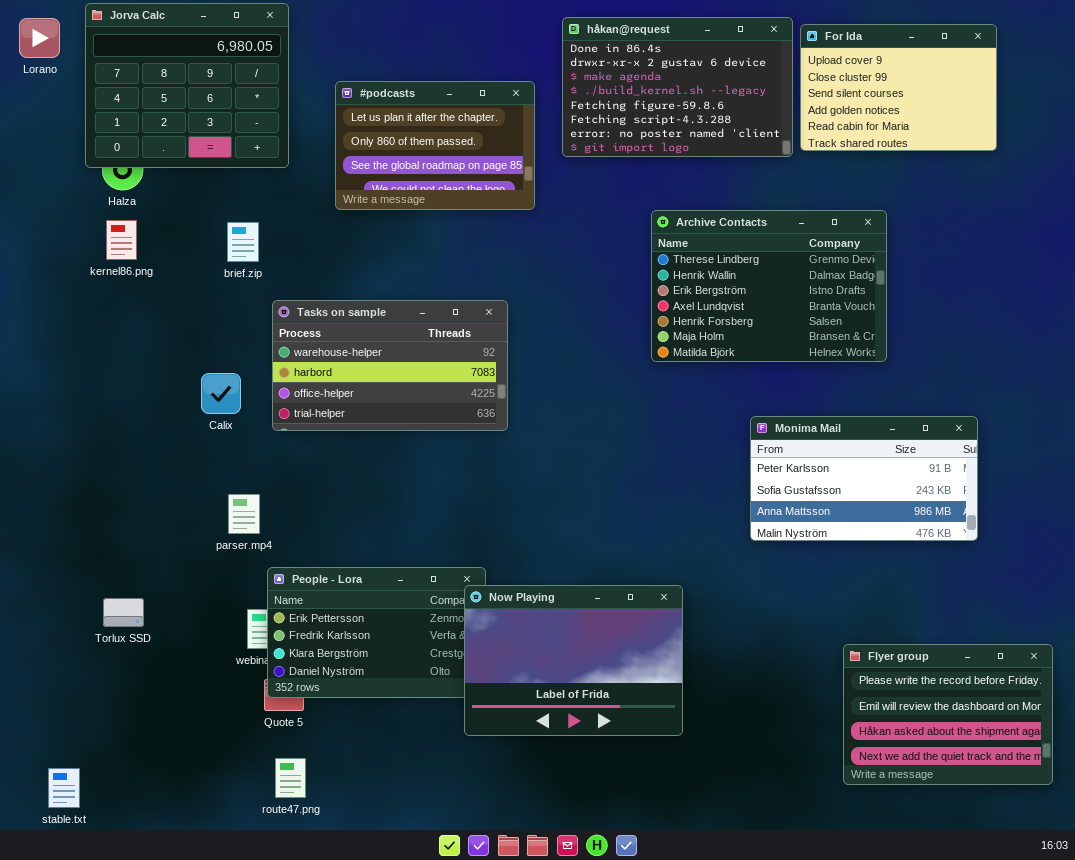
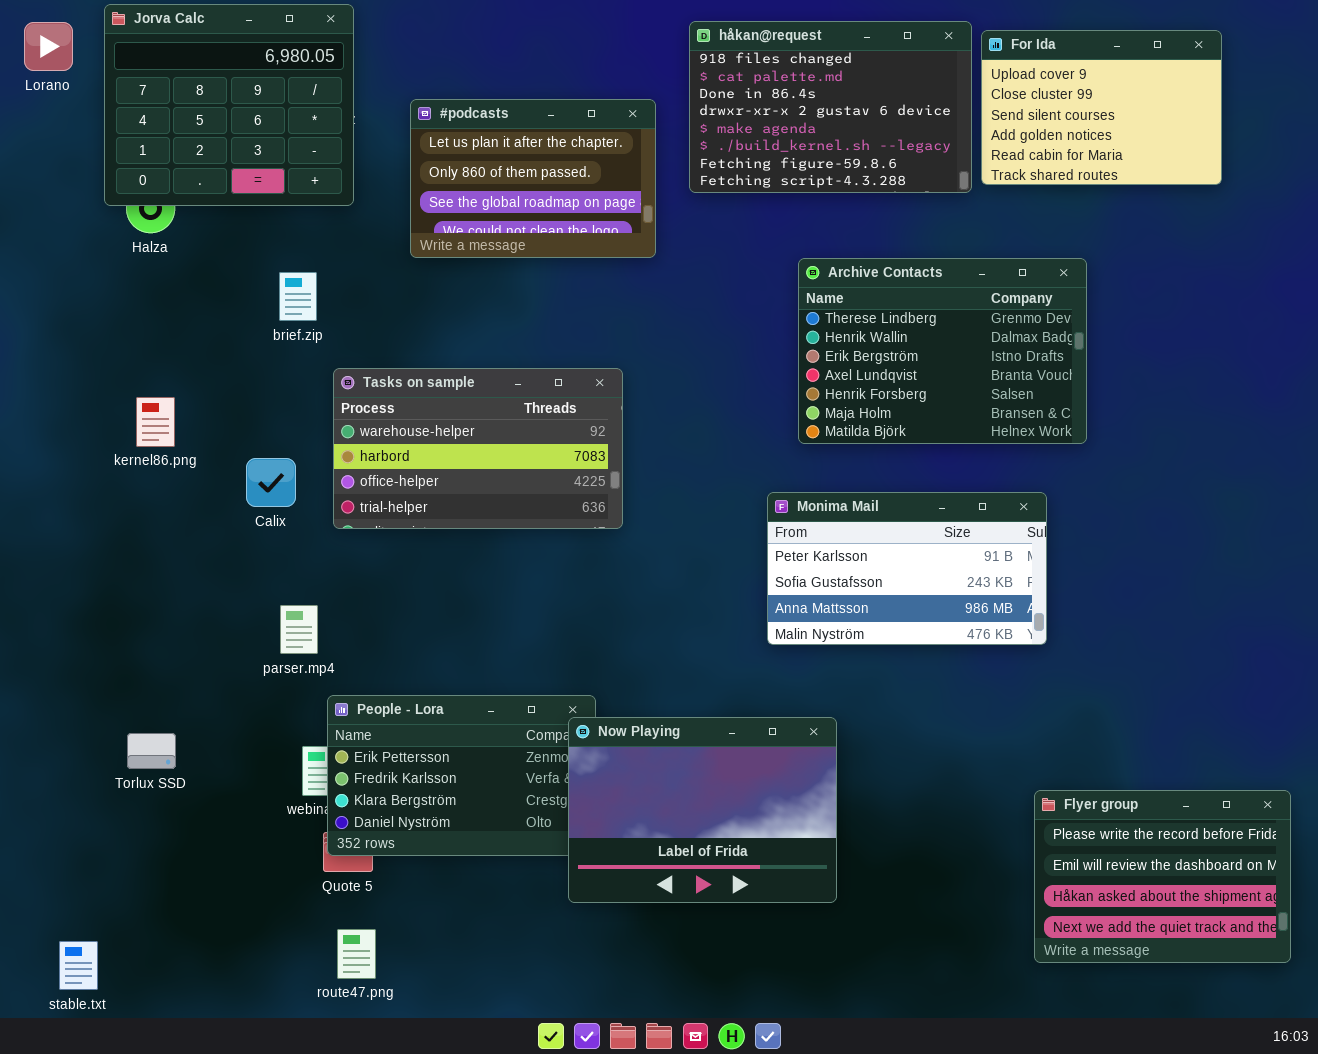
håkan@request: [562,17,793,157] -> [689,21,972,193], scrolled up 2 rows
kernel86.png: [106,220,137,260] -> [136,397,175,447], moved
Monima Mail: [750,416,978,541] -> [767,492,1047,645], moved

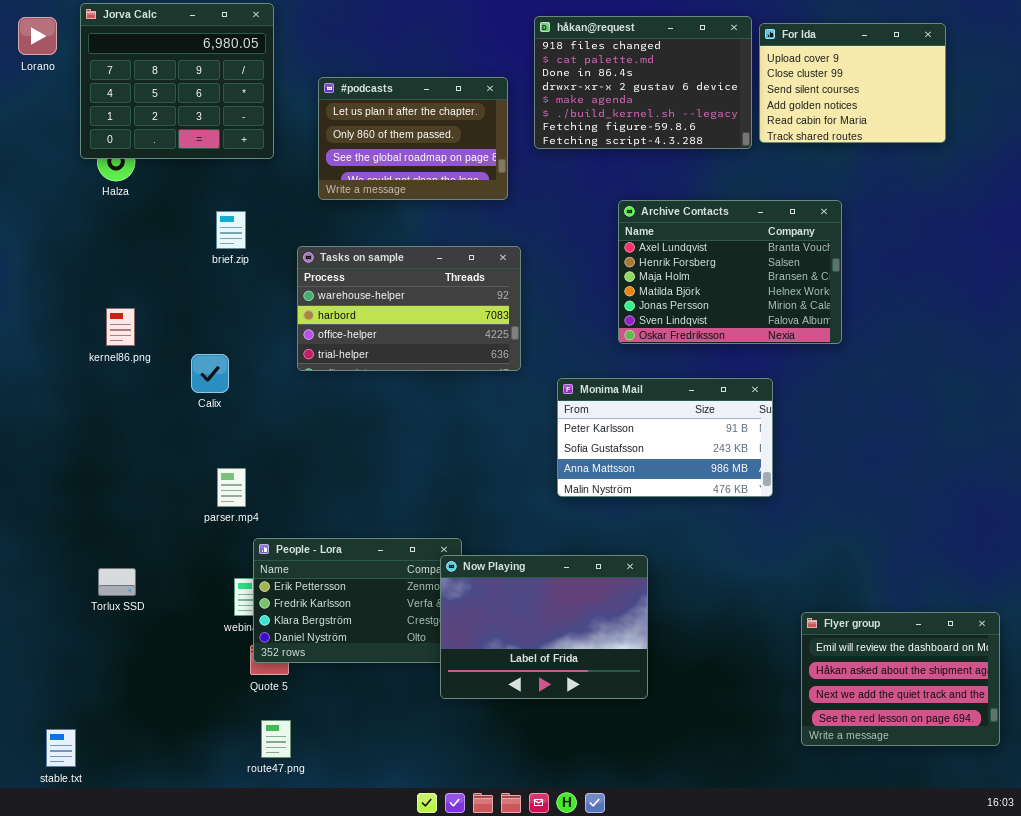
Archive Contacts: [798,258,1087,444] -> [618,200,842,344], scrolled down 3 rows
Tasks on sample: [333,368,623,529] -> [297,246,521,371], moved
Monima Mail: [767,492,1047,645] -> [557,378,773,497], moved
Flyer group: [1034,790,1291,963] -> [801,612,1000,746], scrolled down 1 row

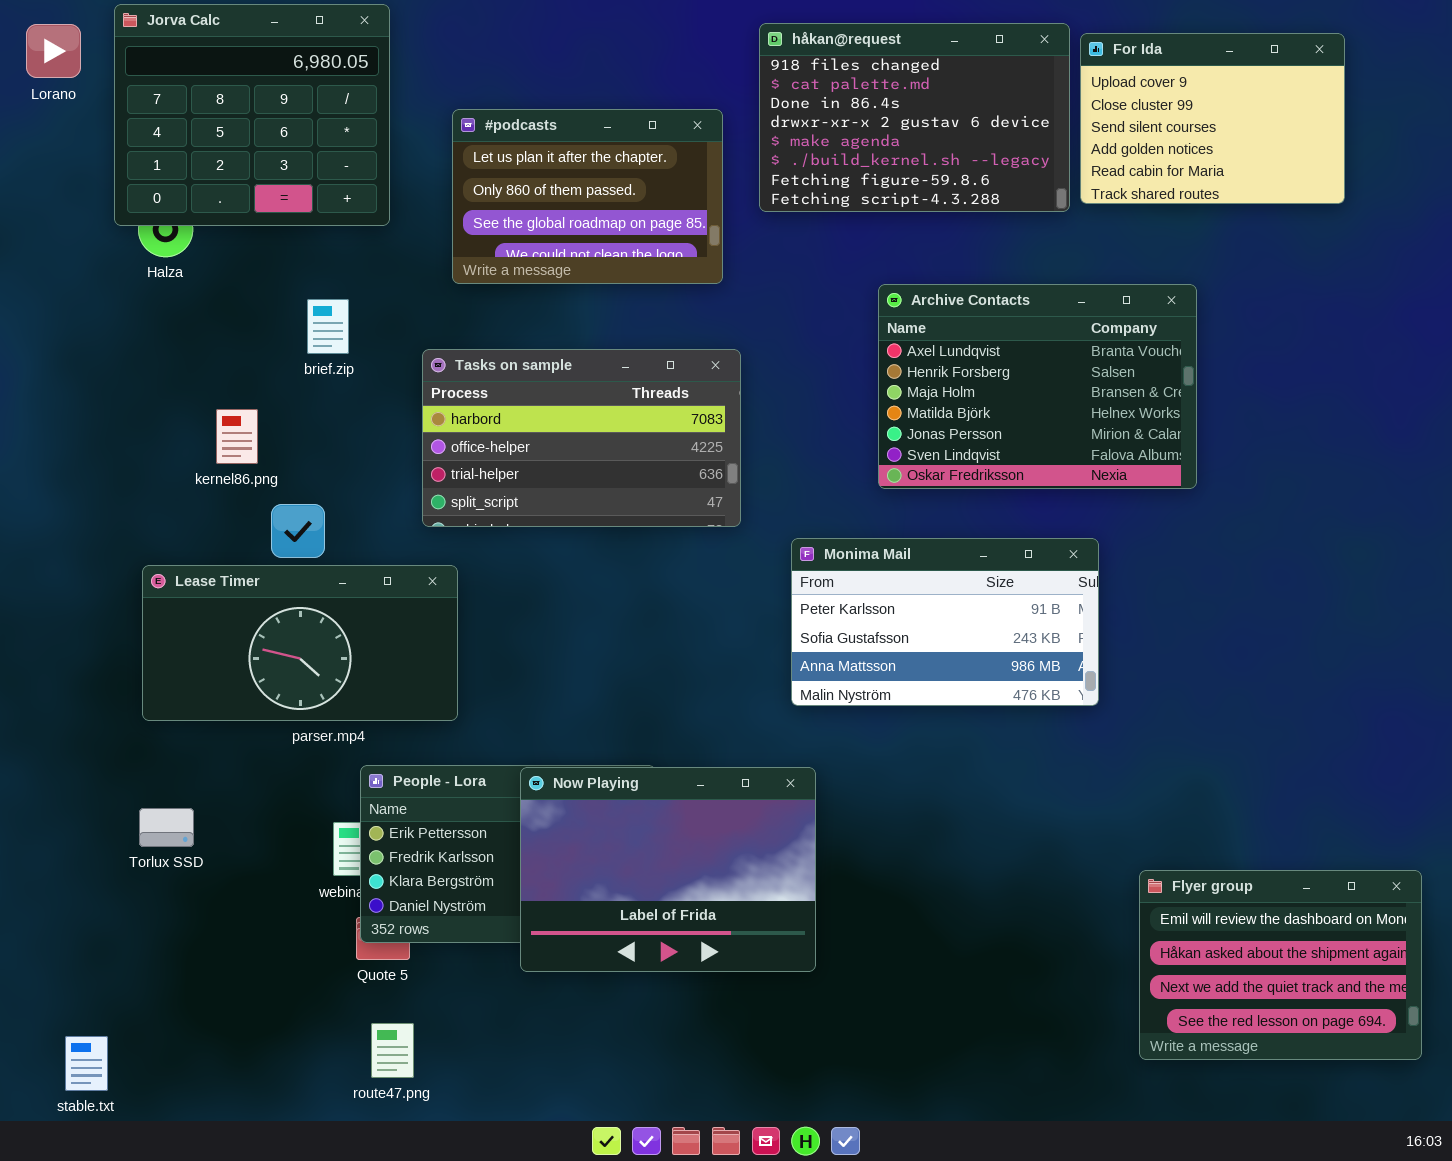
Tasks on sample: [297,246,521,371] -> [422,349,741,527], scrolled down 1 row
kernel86.png: [106,308,135,346] -> [216,409,258,464], moved
Lease Timer: none -> [142,565,458,721], opened
Now Playing: [440,555,648,699] -> [520,767,816,972], moved

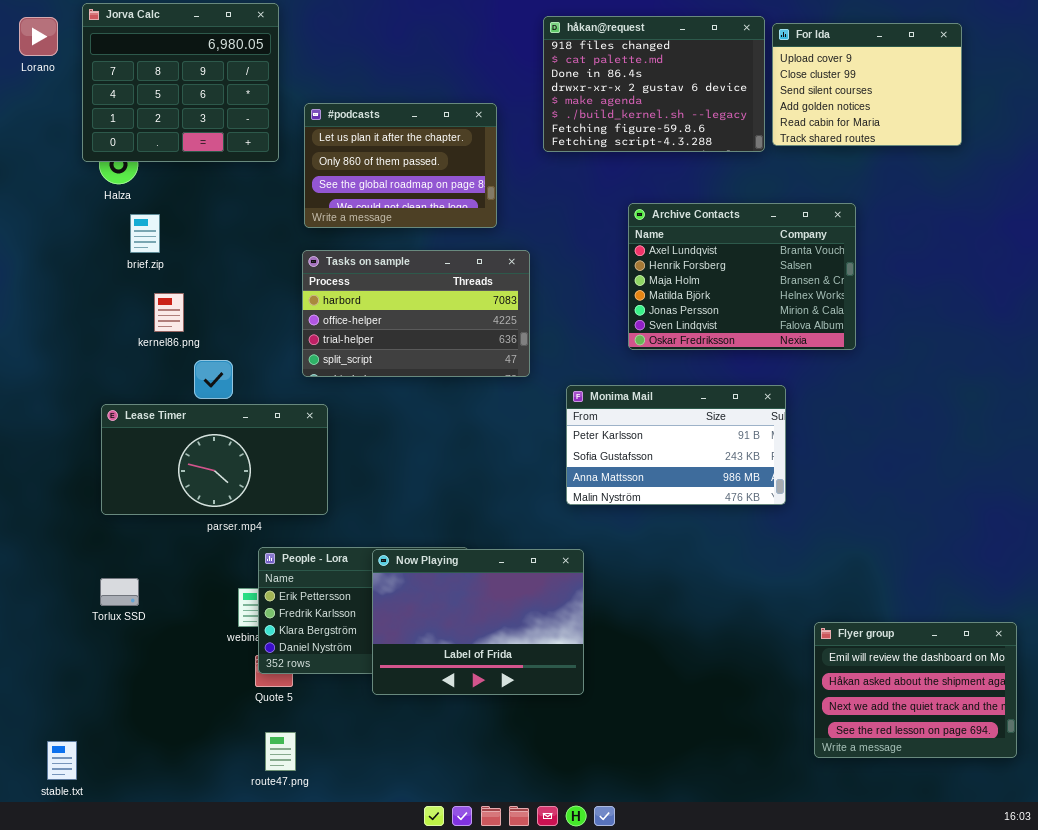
#podcasts: [452,109,723,284] -> [304,103,497,228], moved
brief.zip: [307,299,349,354] -> [130,214,160,253], moved

